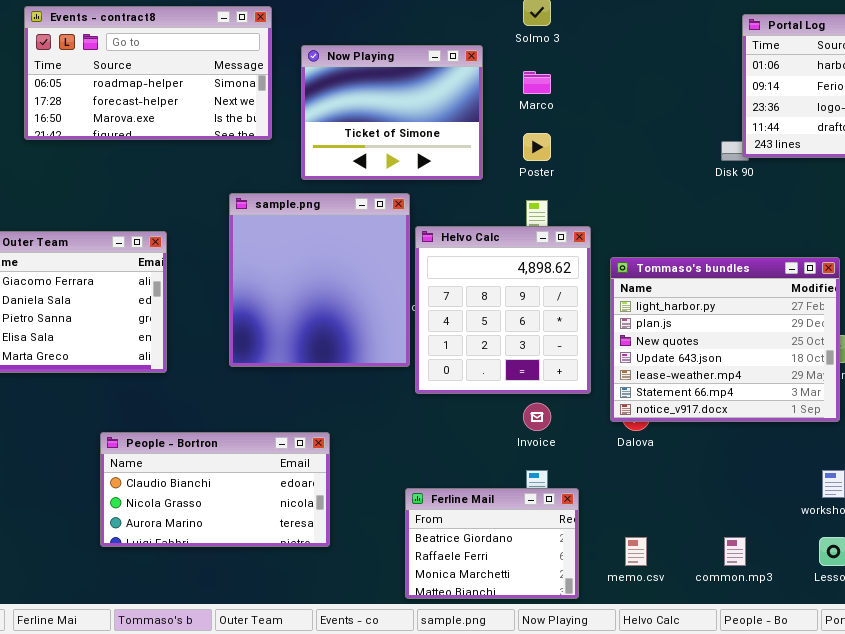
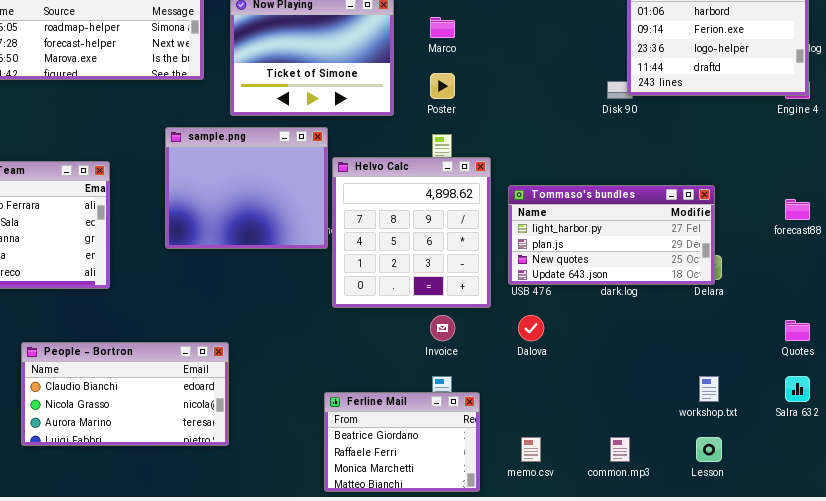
sample.png: [229,193,410,367] -> [165,127,328,249], resized
Tommaso's bundles: [610,257,840,422] -> [508,185,715,285], resized
People - Bortron: [100,432,330,547] -> [21,342,229,446], moved

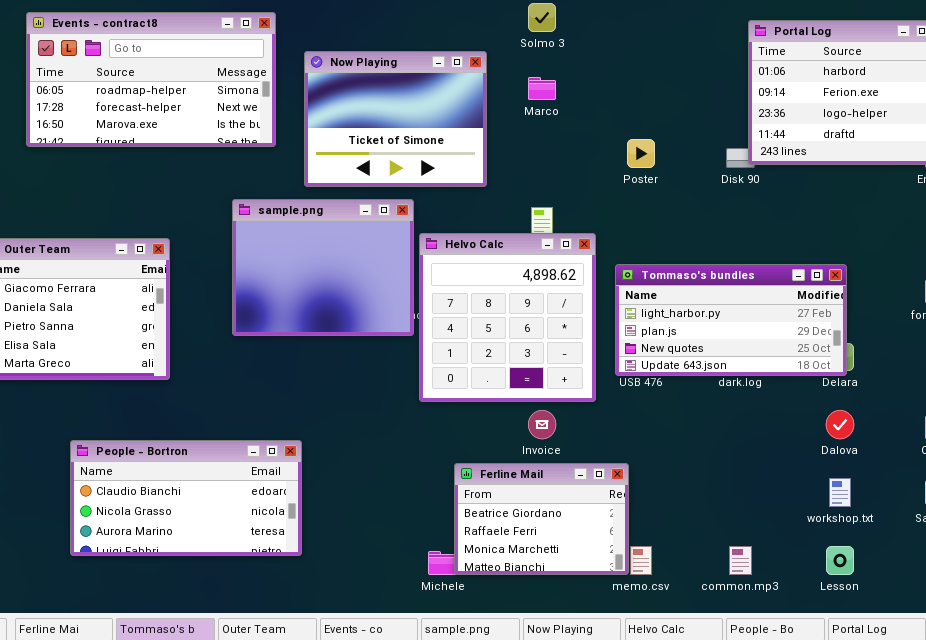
Poster: [430,73,455,99] -> [627,139,655,168], moved
Dalova: [518,315,544,341] -> [826,410,854,439], moved
Ferline Mail: [324,392,480,492] -> [454,463,629,575], moved

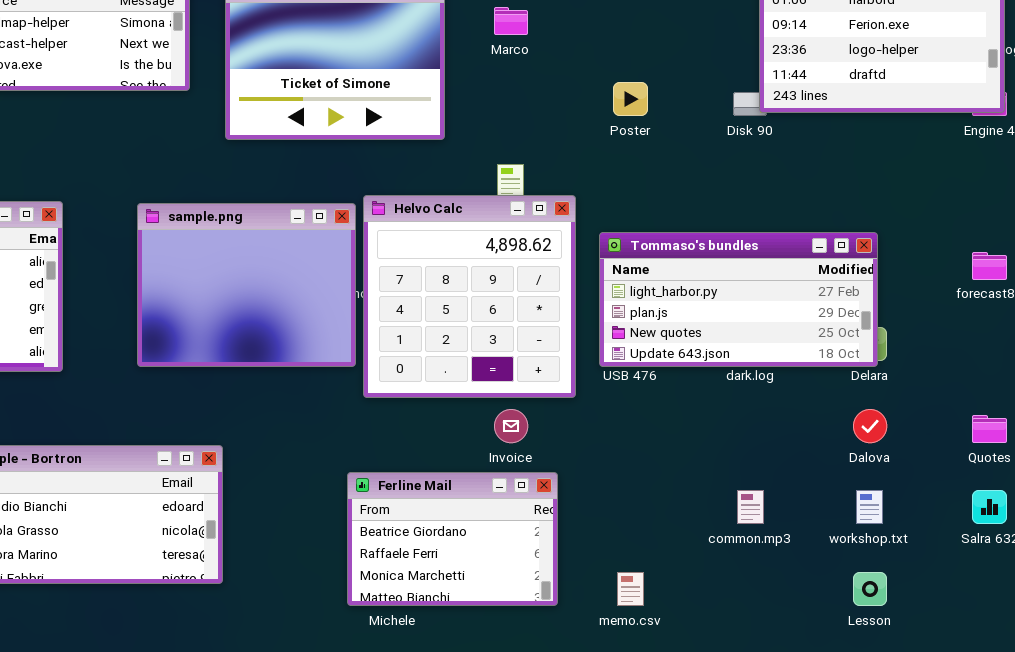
sample.png: [232,199,414,336] -> [137,203,356,367], moved
Ferline Mail: [454,463,629,575] -> [347,472,558,606], moved
common.mp3: [729,546,752,575] -> [737,490,764,524], moved

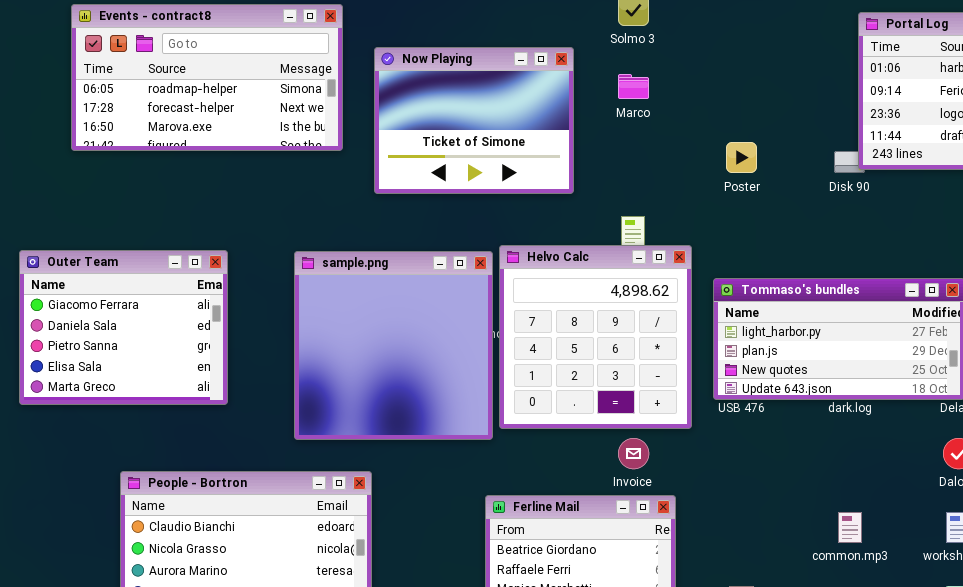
sample.png: [137,203,356,367] -> [294,251,493,440], resized

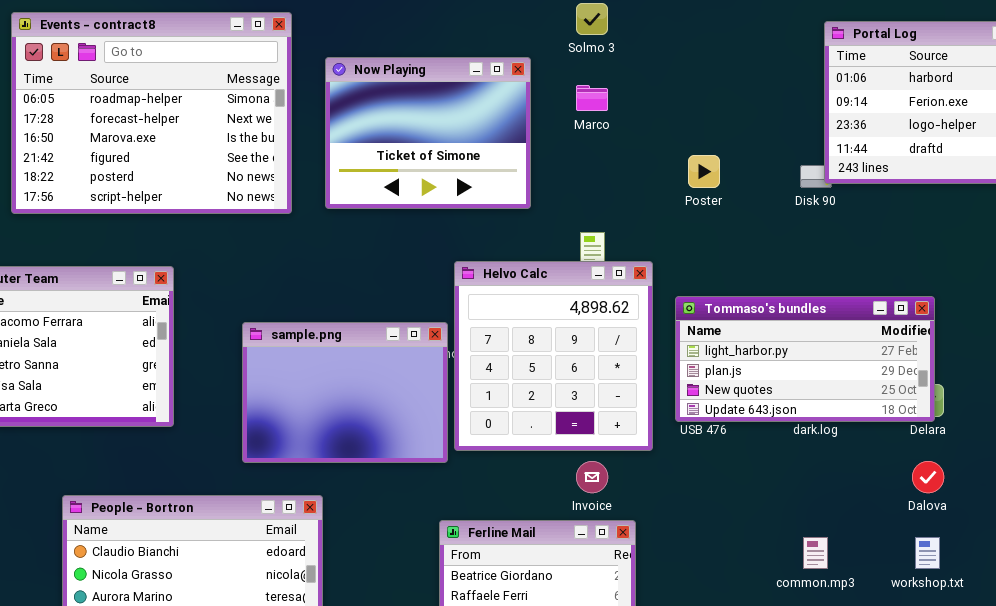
Events - contract8: [71,4,343,151] -> [11,12,292,214], resized
sample.png: [294,251,493,440] -> [242,322,448,463], resized

